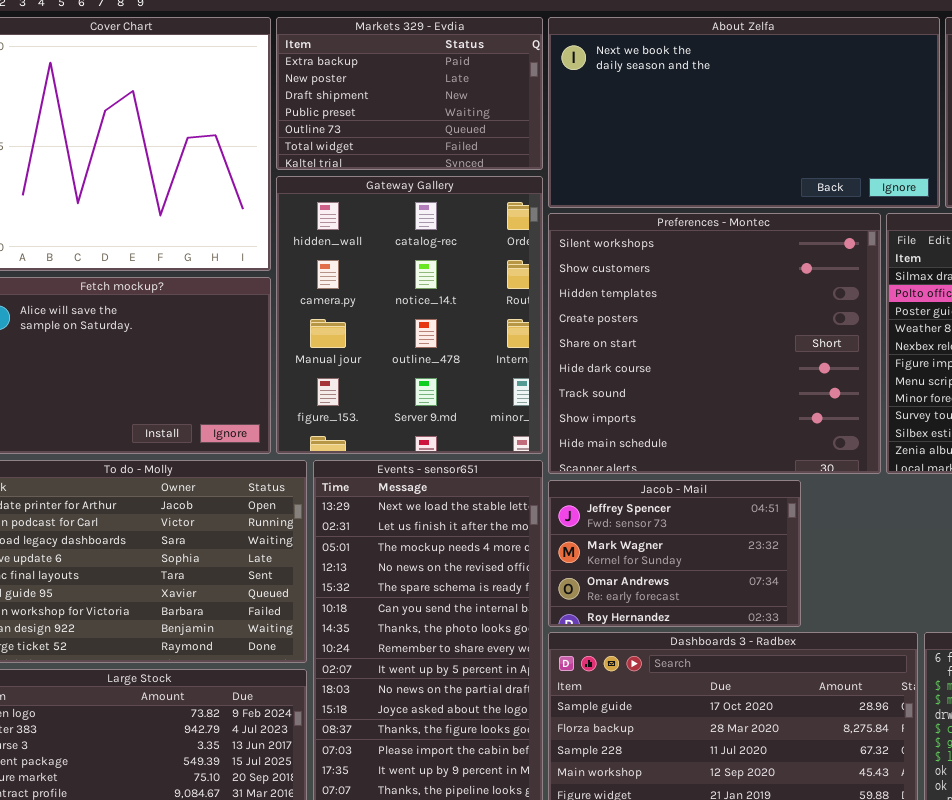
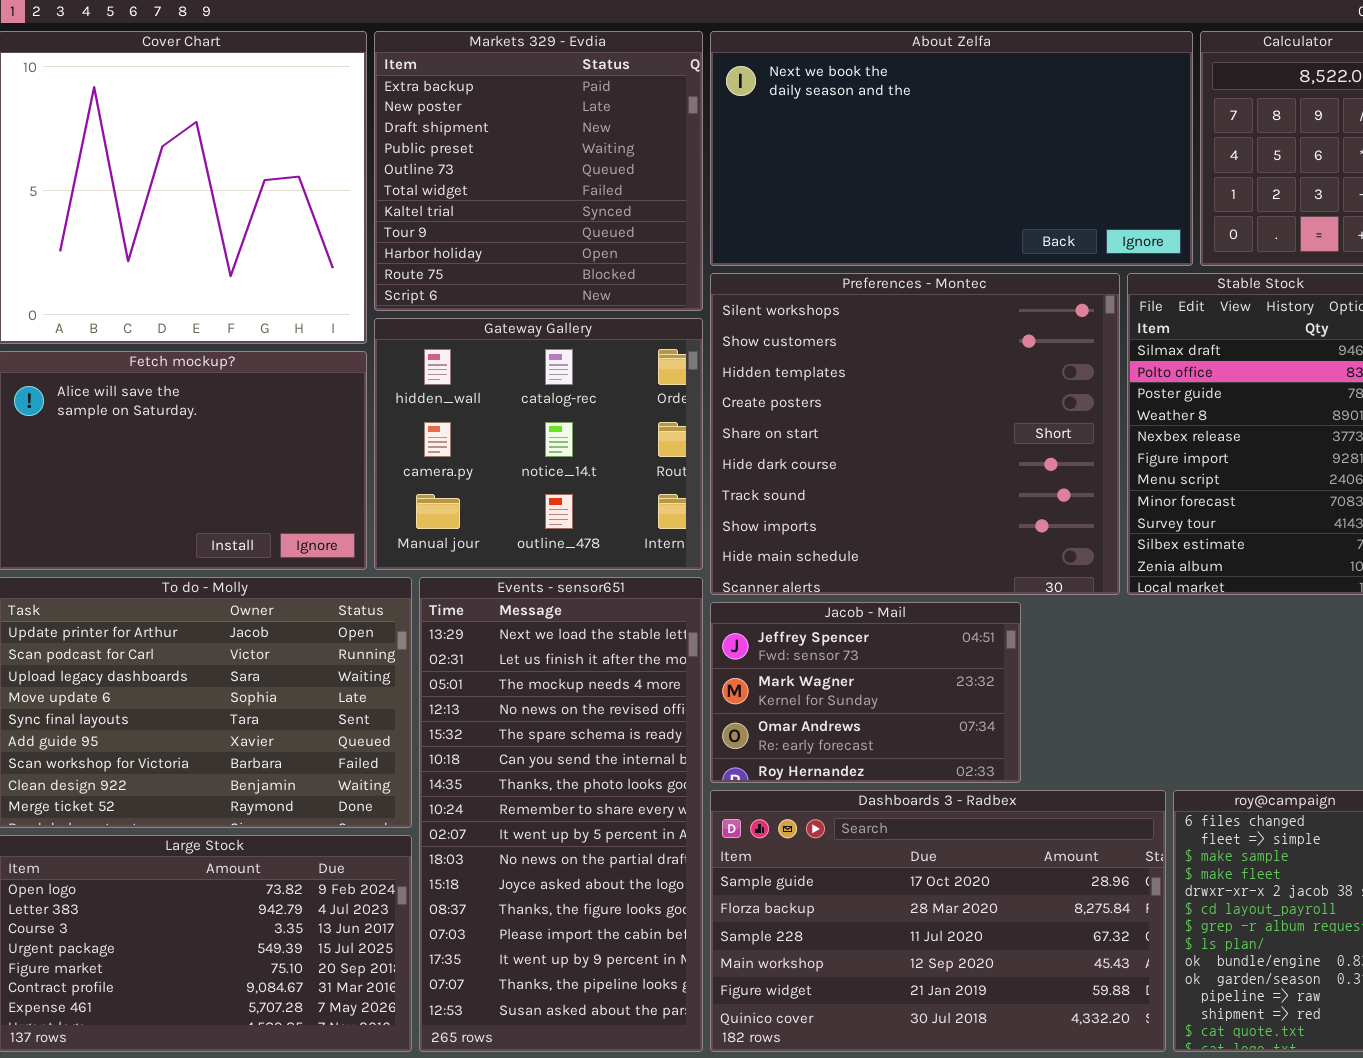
Markets 329 - Evdia: [276,17,543,170] -> [374,31,703,311], resized
Gateway Gallery: [276,176,543,454] -> [374,318,703,570], resized

